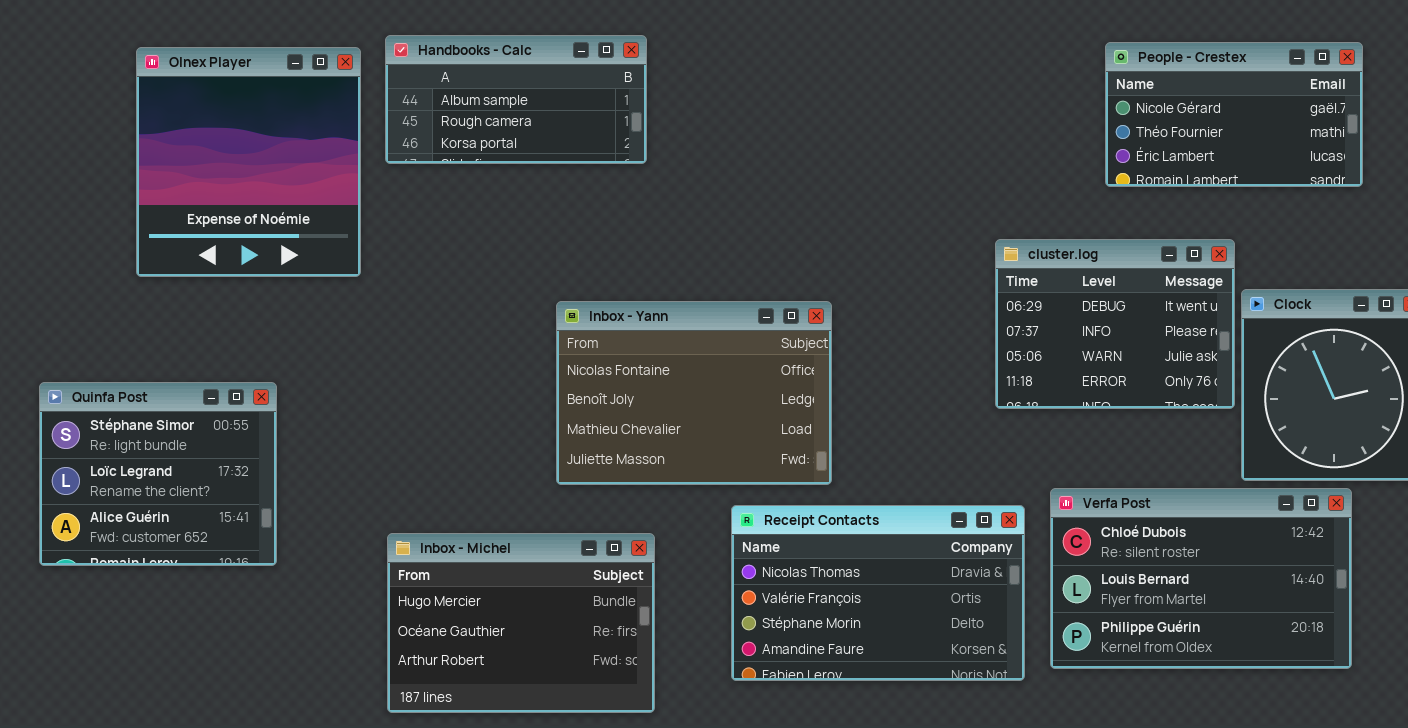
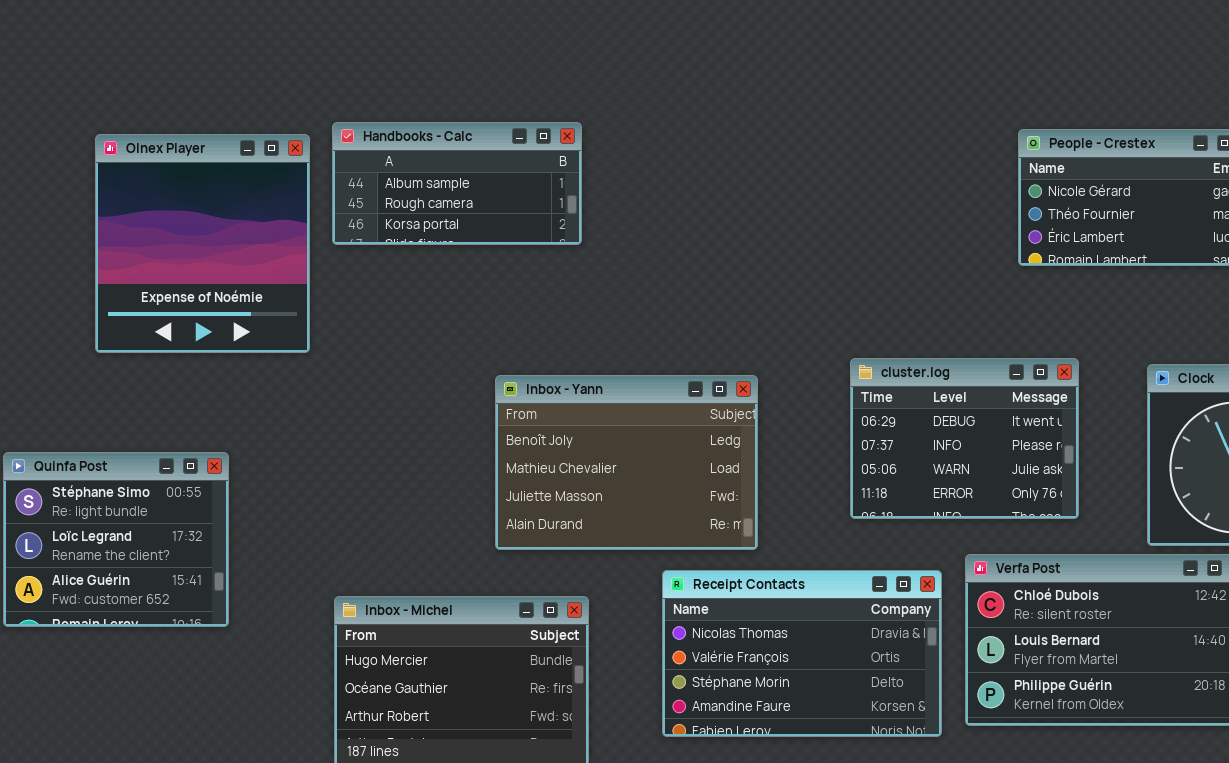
cluster.log: [995,239,1235,409] -> [850,358,1079,519], moved
Inbox - Yann: [556,301,832,485] -> [495,375,758,550], scrolled down 1 row

